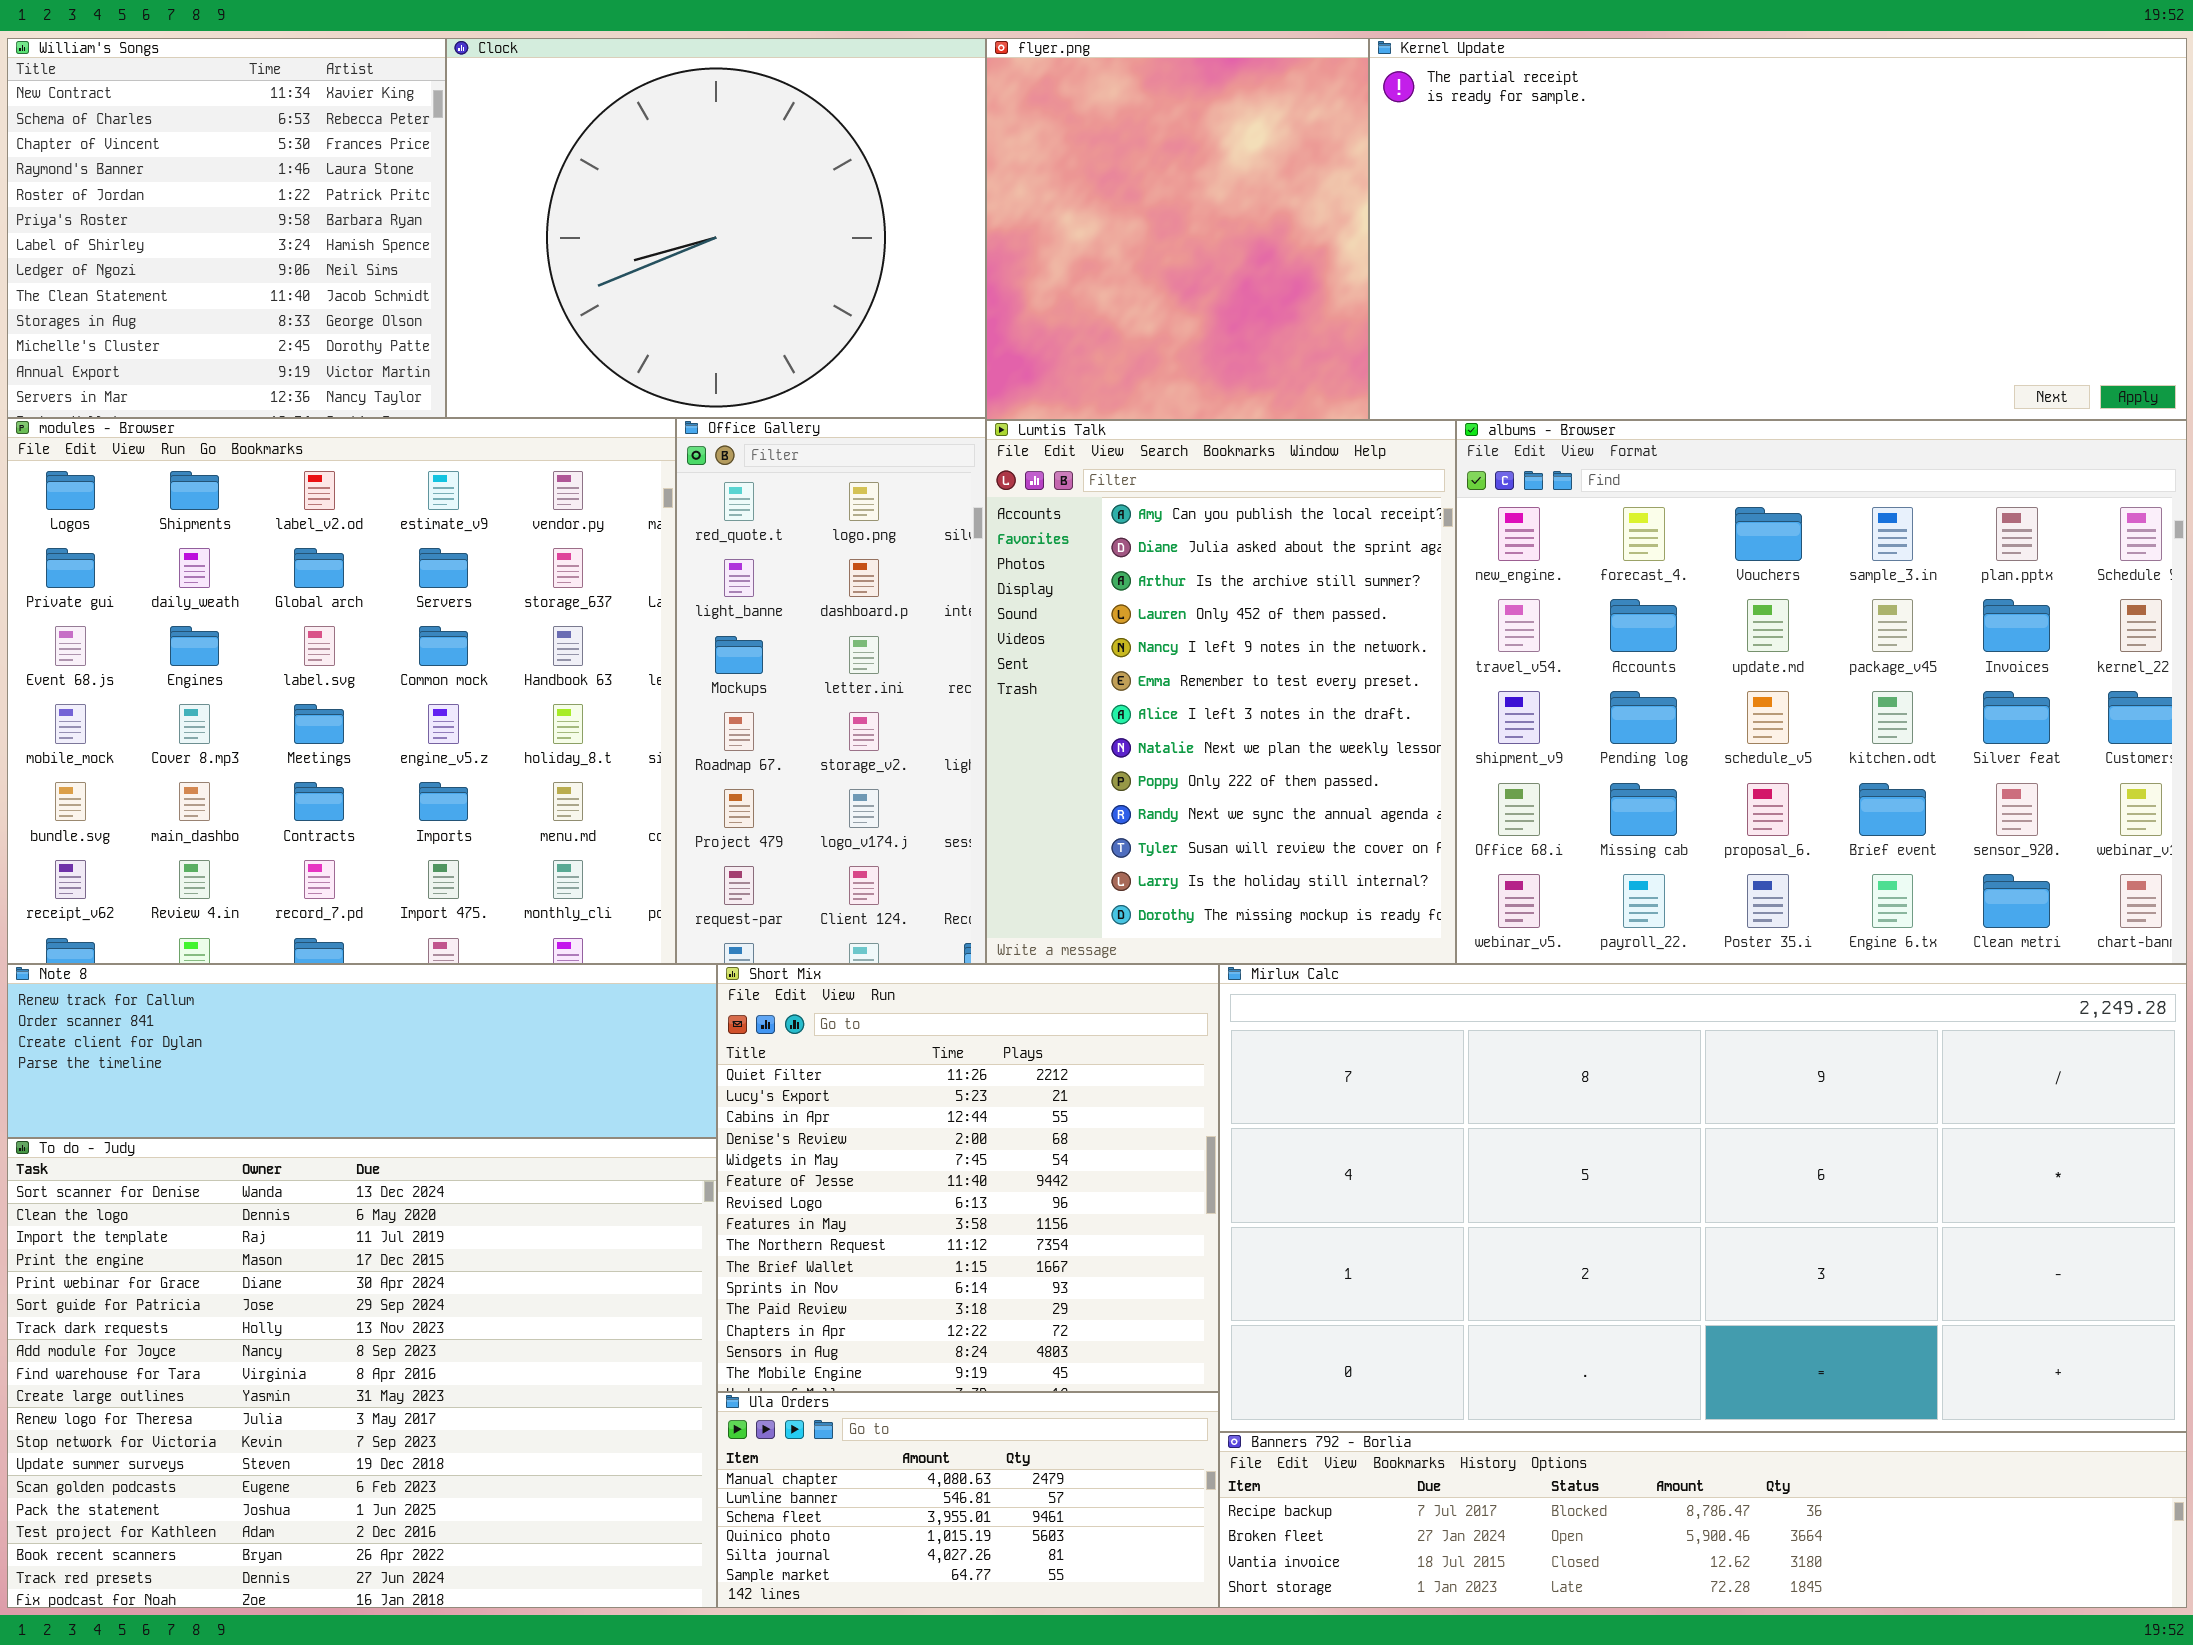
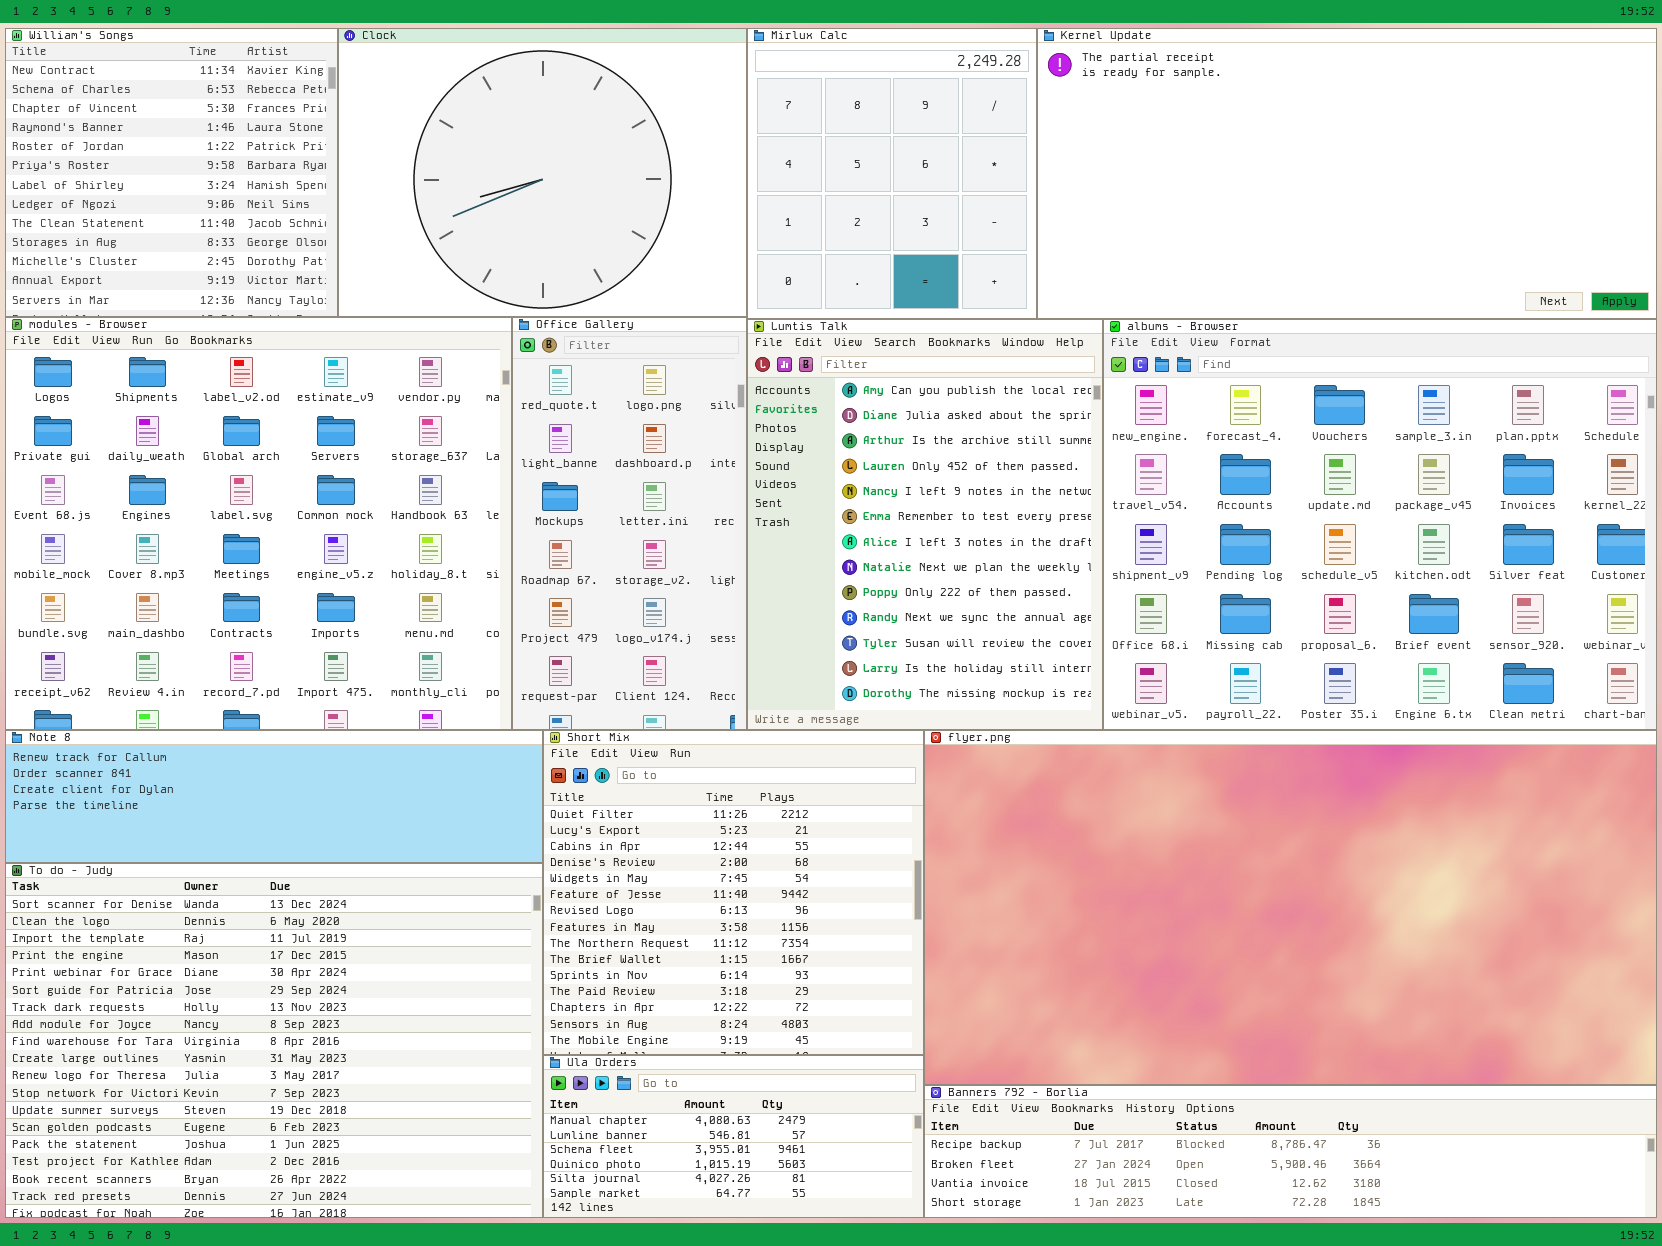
flyer.png: [986,38,1369,420] -> [924,730,1657,1085], moved, resized
Mirlux Calc: [1219,964,2187,1432] -> [747,28,1037,319], moved, resized

